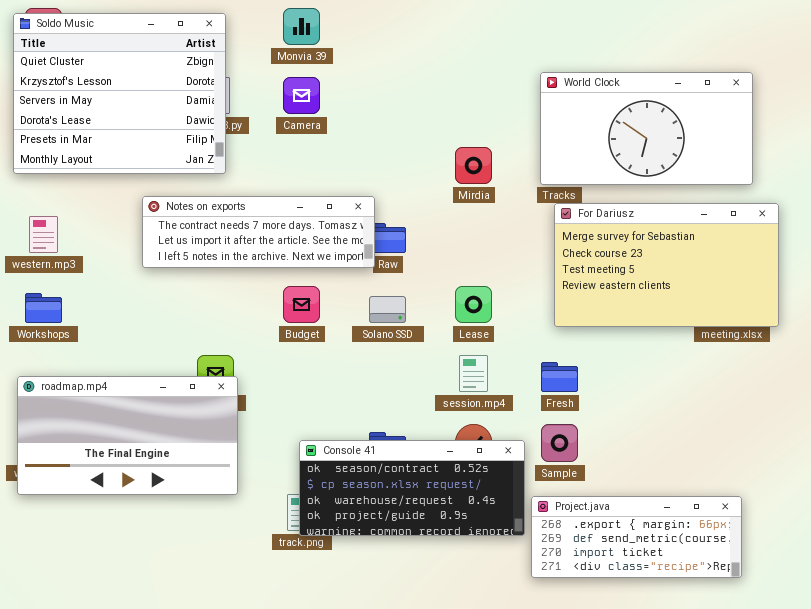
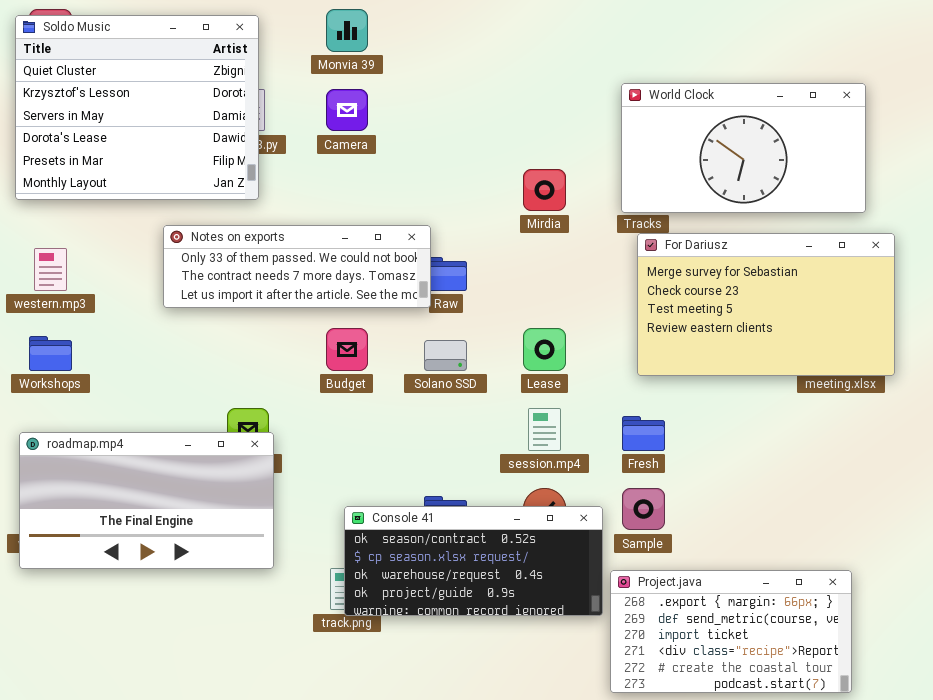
Notes on exports: [142,196,375,268] -> [163,225,431,308], scrolled up 1 row
Project.java: [531,496,742,578] -> [610,570,852,693], resized

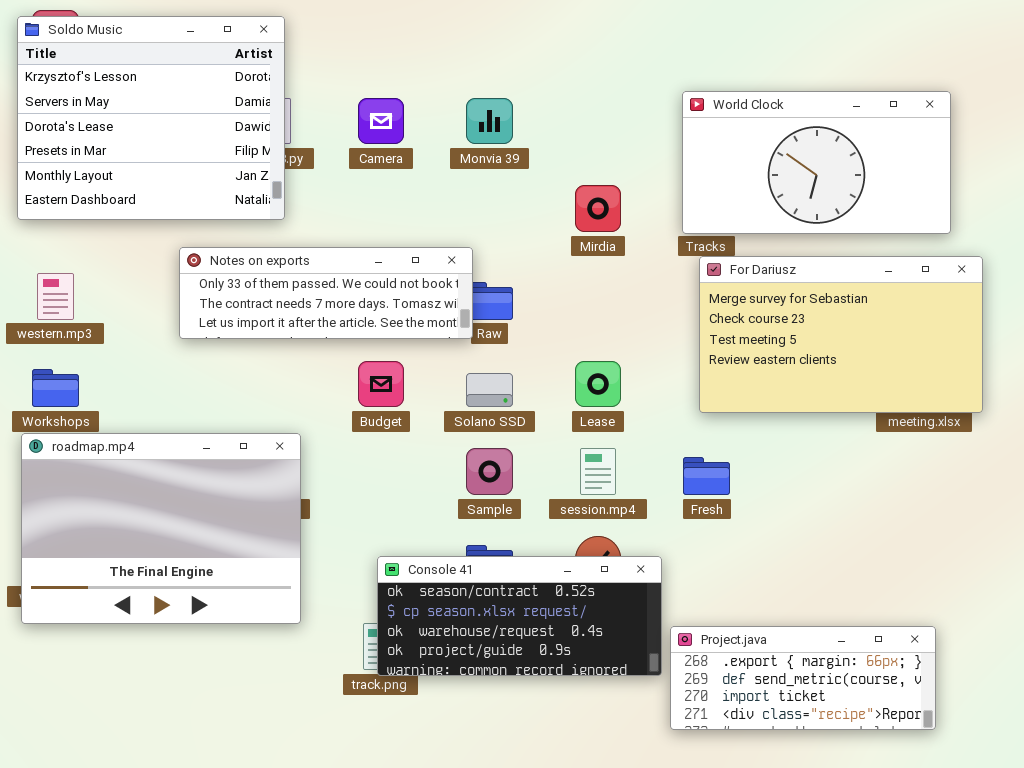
Monvia 39: [326,9,368,52] -> [466,98,513,144], moved
Soldo Music: [15,15,259,200] -> [17,16,285,220], scrolled down 1 row
roadmap.mp4: [19,432,274,569] -> [21,433,301,624], resized
Sample: [622,488,665,530] -> [466,448,513,495], moved
Project.java: [610,570,852,693] -> [670,626,936,730], resized

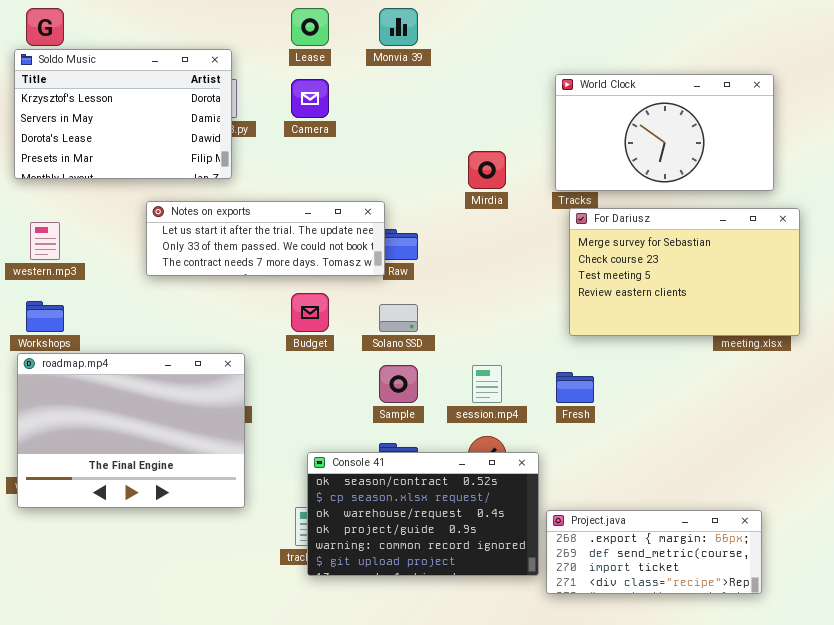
Soldo Music: [17,16,285,220] -> [14,49,232,179], resized
Monvia 39: [466,98,513,144] -> [379,8,418,46], moved
Notes on exports: [179,247,473,339] -> [146,201,385,276], scrolled up 1 row
Lease: [575,361,621,407] -> [291,8,329,46], moved
Console 41: [377,556,662,676] -> [307,452,539,576], resized

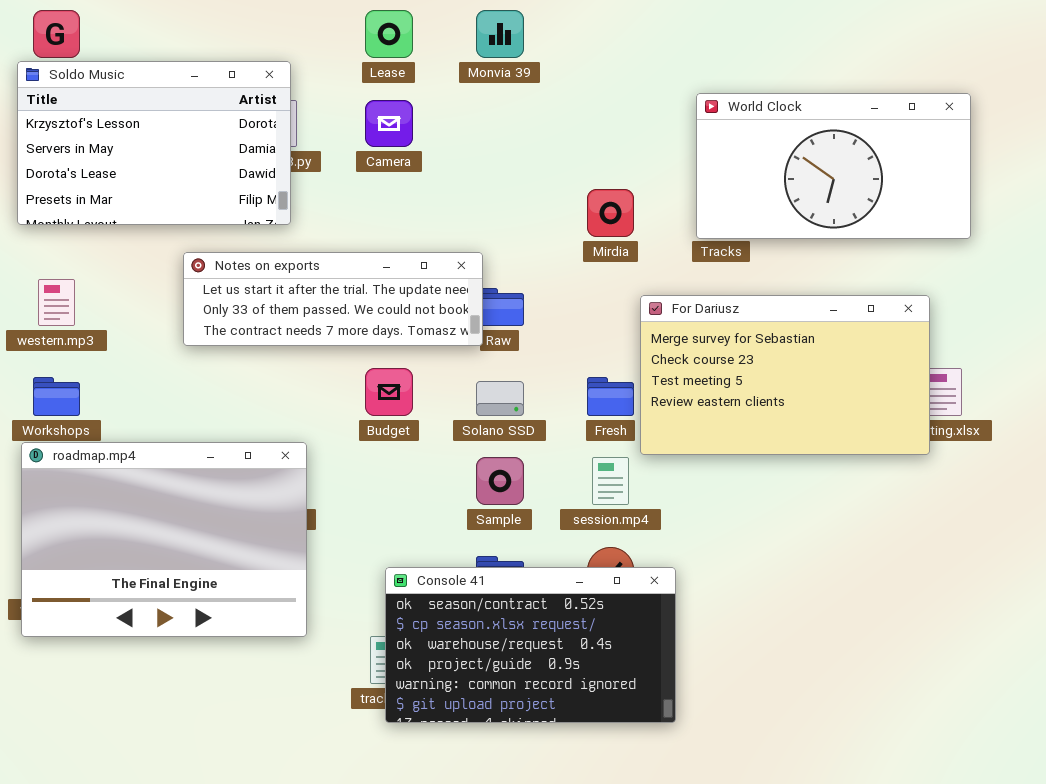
For Dariusz: [569,208,800,336] -> [640,295,930,455], moved
Fresh: [556,372,594,403] -> [587,377,634,416], moved
Project.java: [546,510,762,594] -> none, closed

